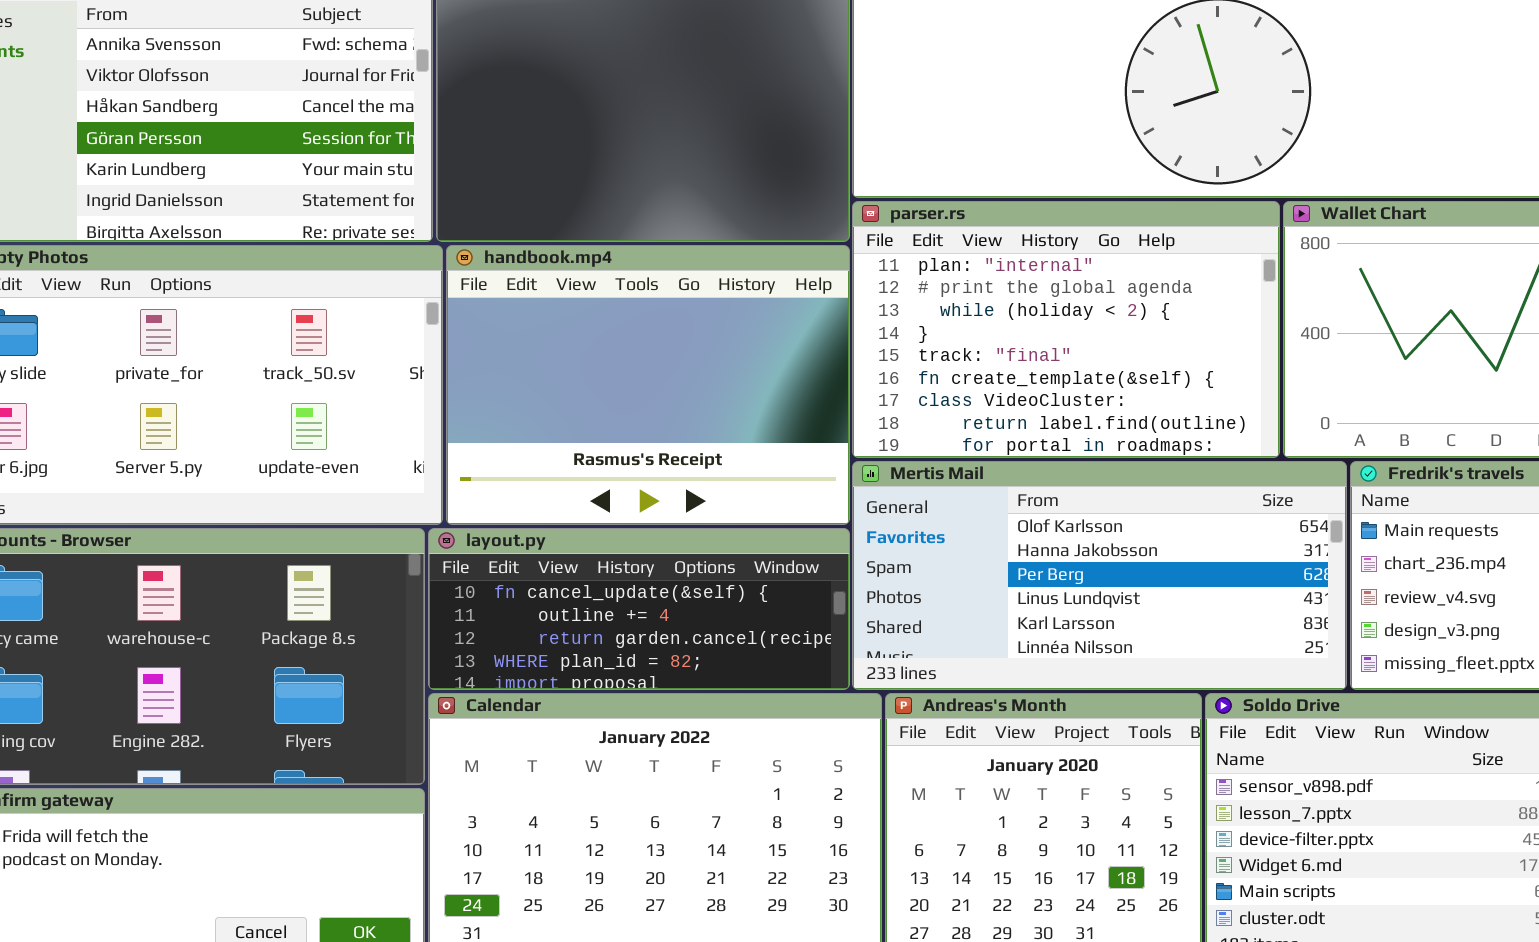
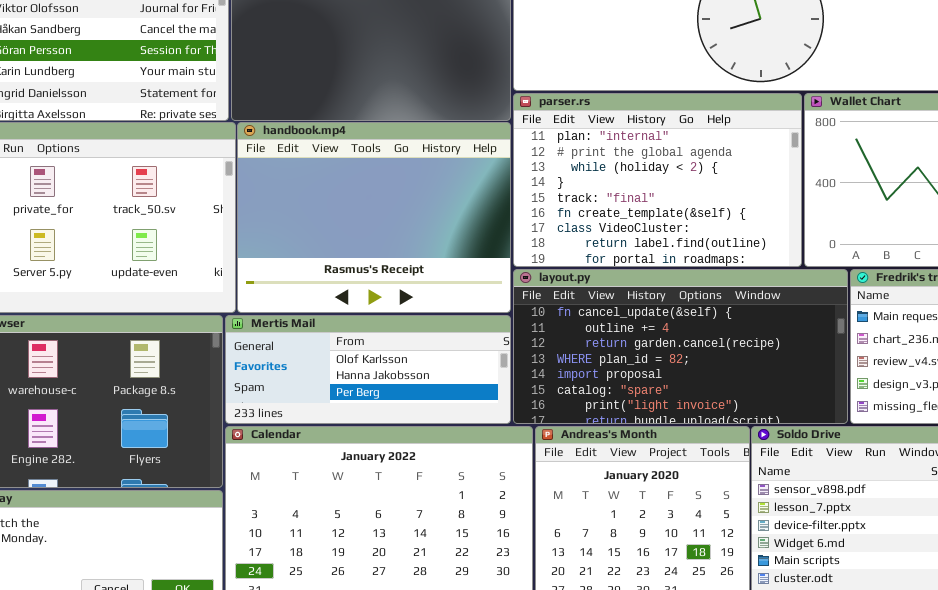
Mertis Mail: [852,461,1347,690] -> [225,315,511,424], moved, resized
layout.py: [428,528,850,690] -> [513,269,848,424], moved, resized

